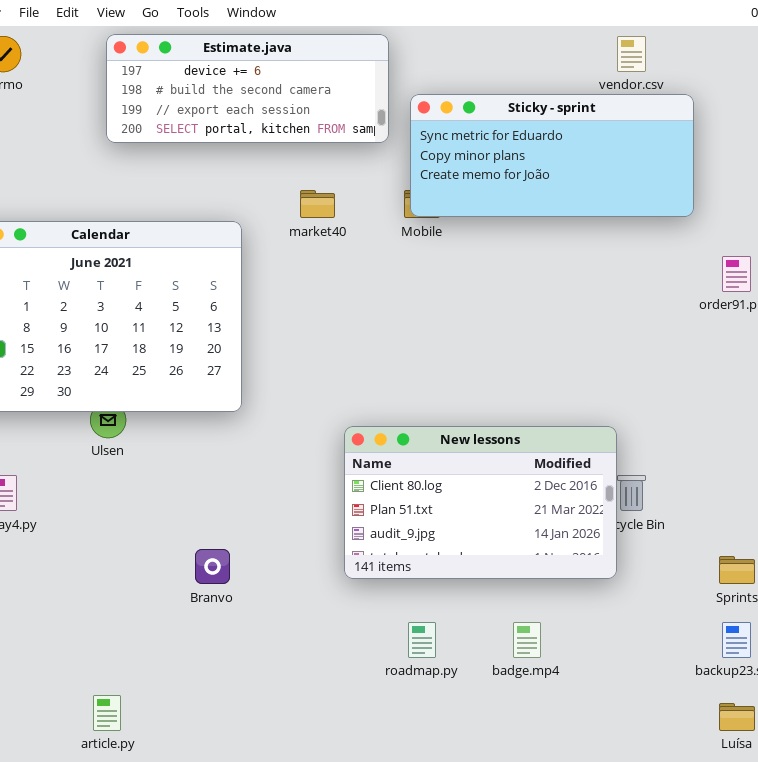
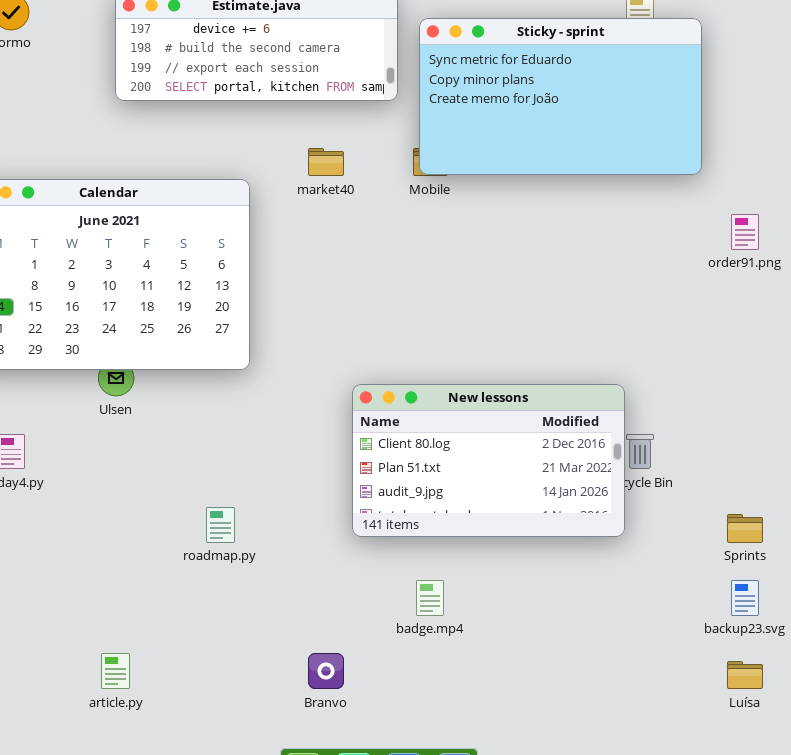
Sticky - sprint: [410,94,694,217] -> [419,18,702,175], resized
Branvo: [195,549,230,584] -> [308,653,344,689], moved
roadmap.py: [408,622,436,658] -> [206,507,235,543], moved
badge.mp4: [513,622,541,658] -> [416,580,444,616], moved

